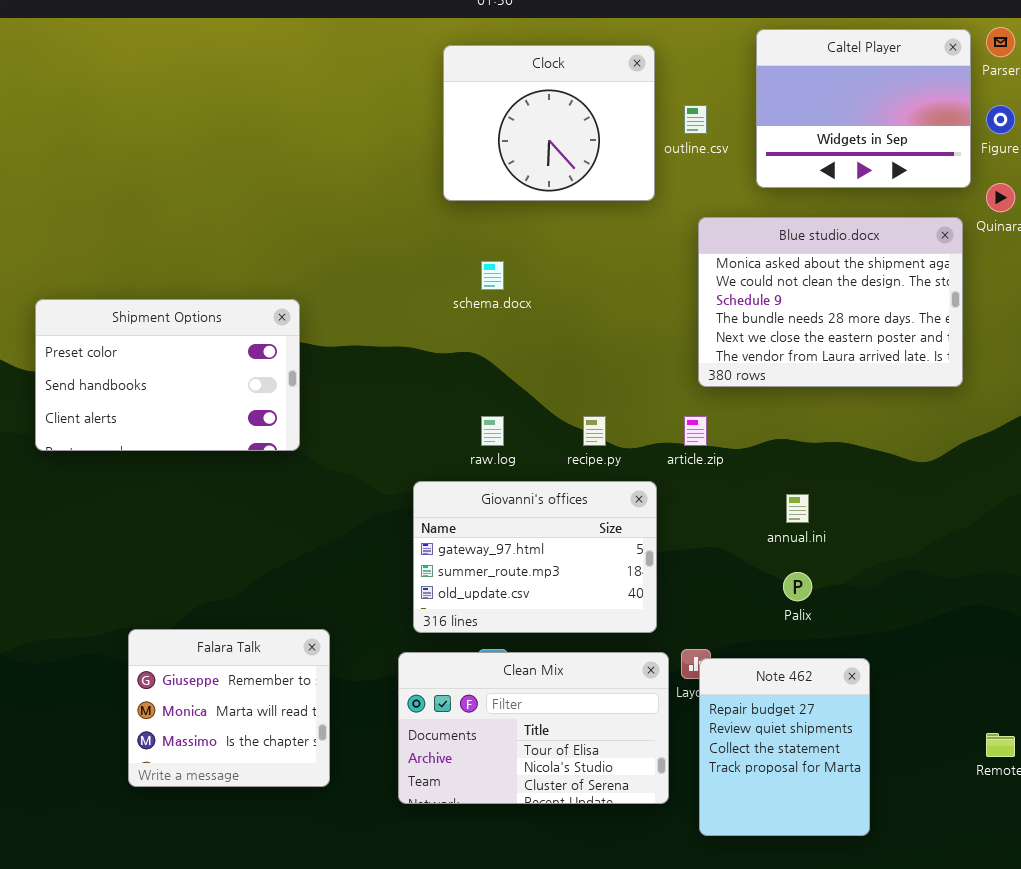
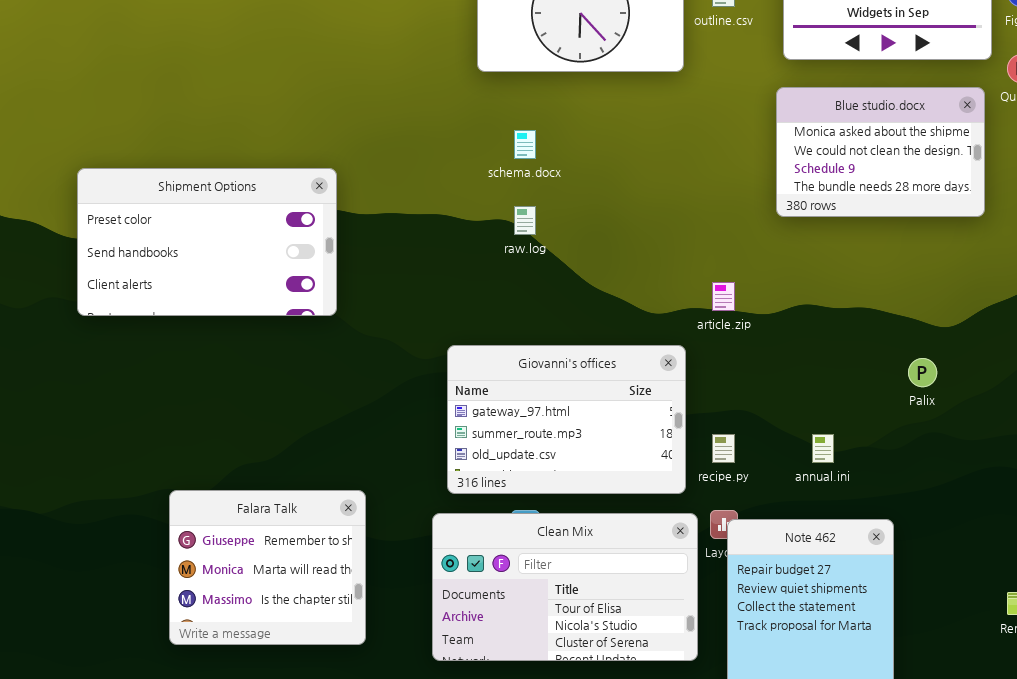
Blue studio.docx: [698,217,963,387] -> [776,87,985,217], resized
raw.log: [481,416,504,446] -> [514,206,536,235], moved
recipe.py: [583,416,606,446] -> [712,434,735,463], moved
annual.ini: [786,494,809,523] -> [812,434,834,463], moved
Palix: [783,572,812,601] -> [908,358,937,387], moved

